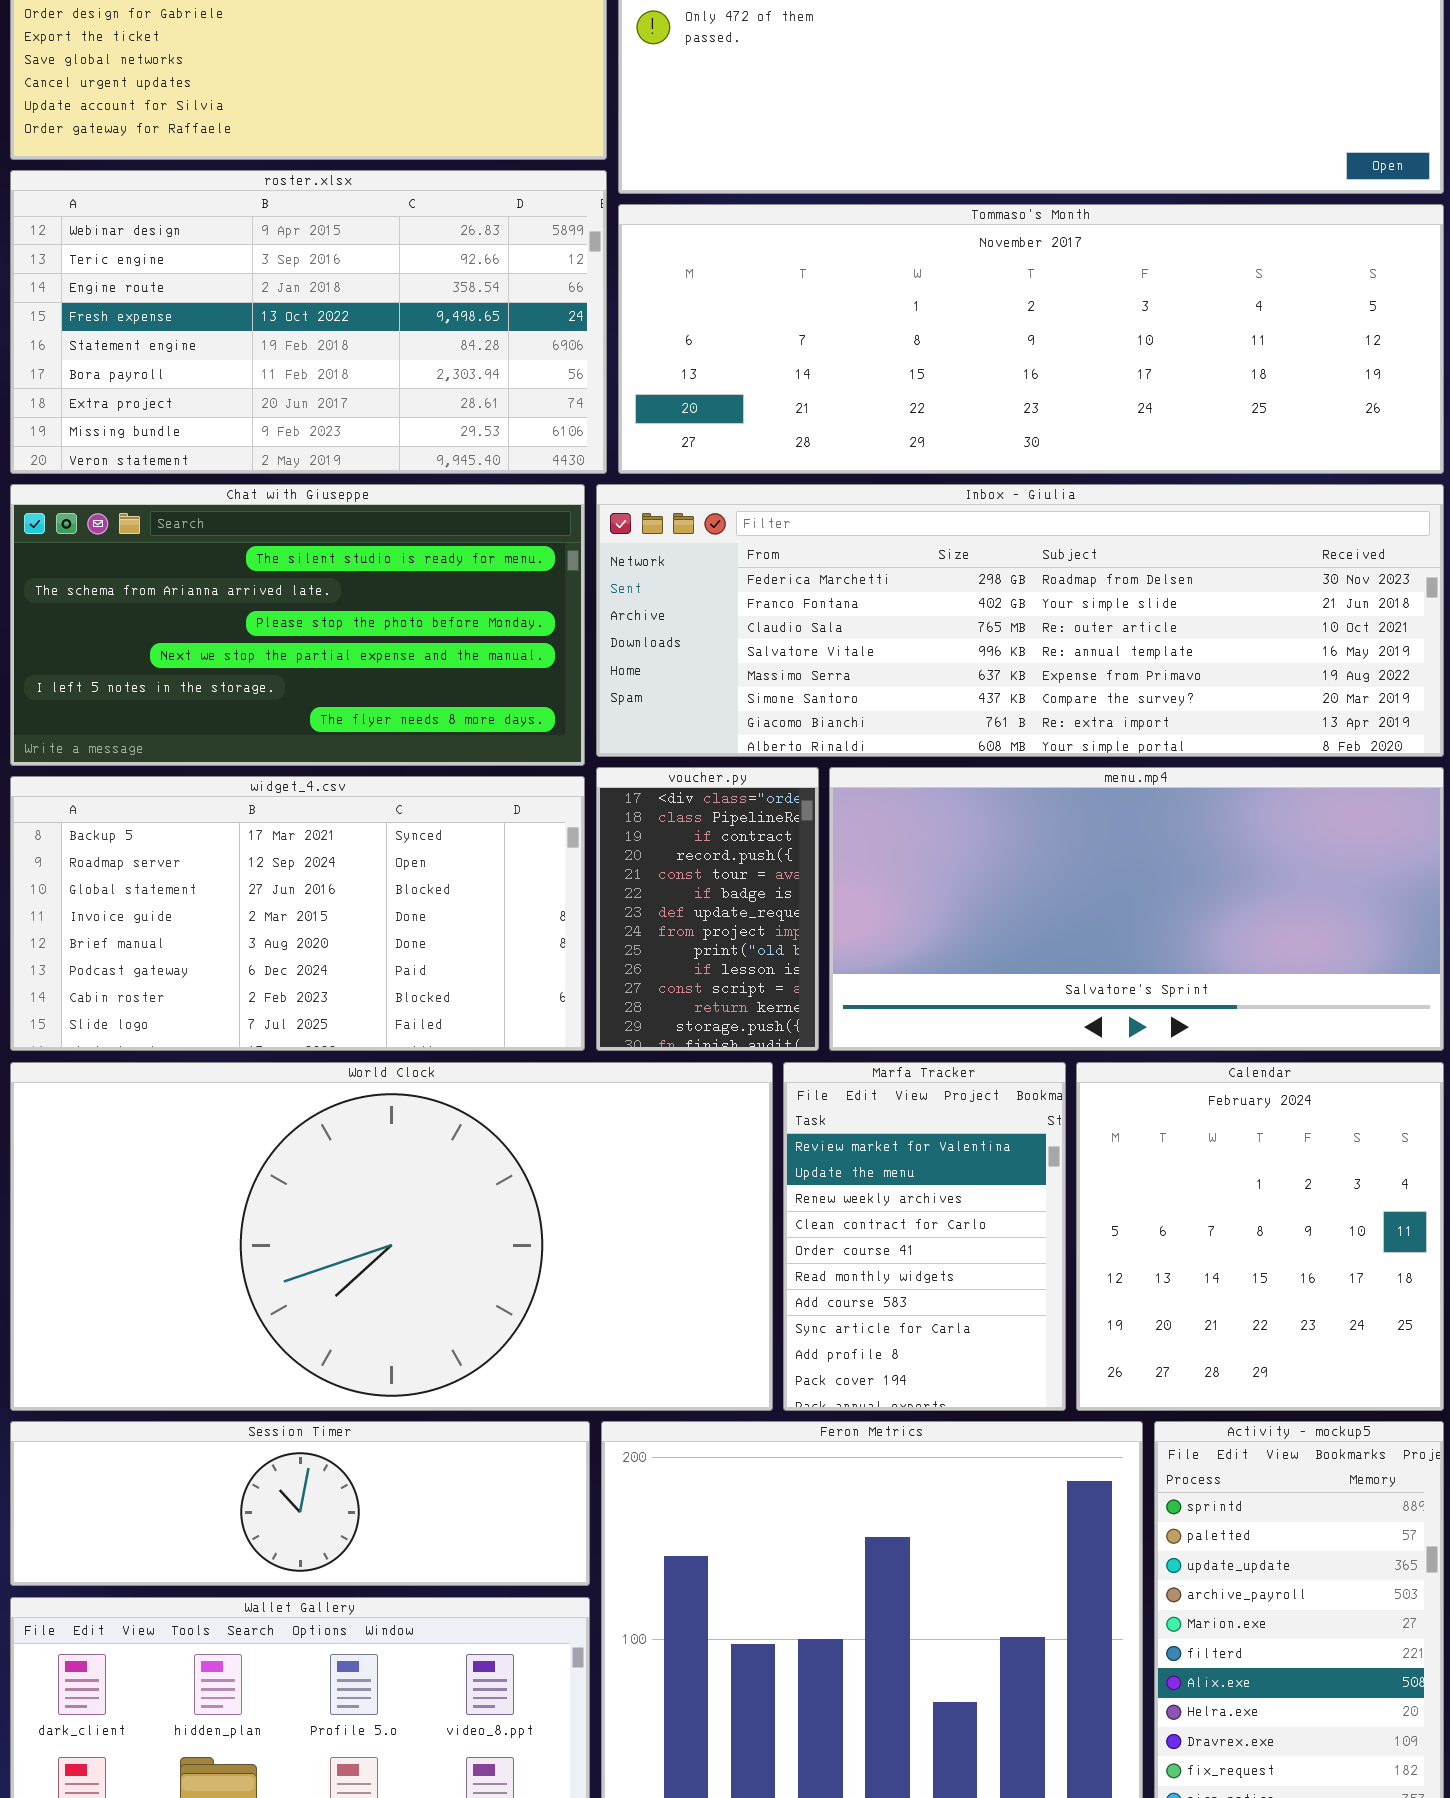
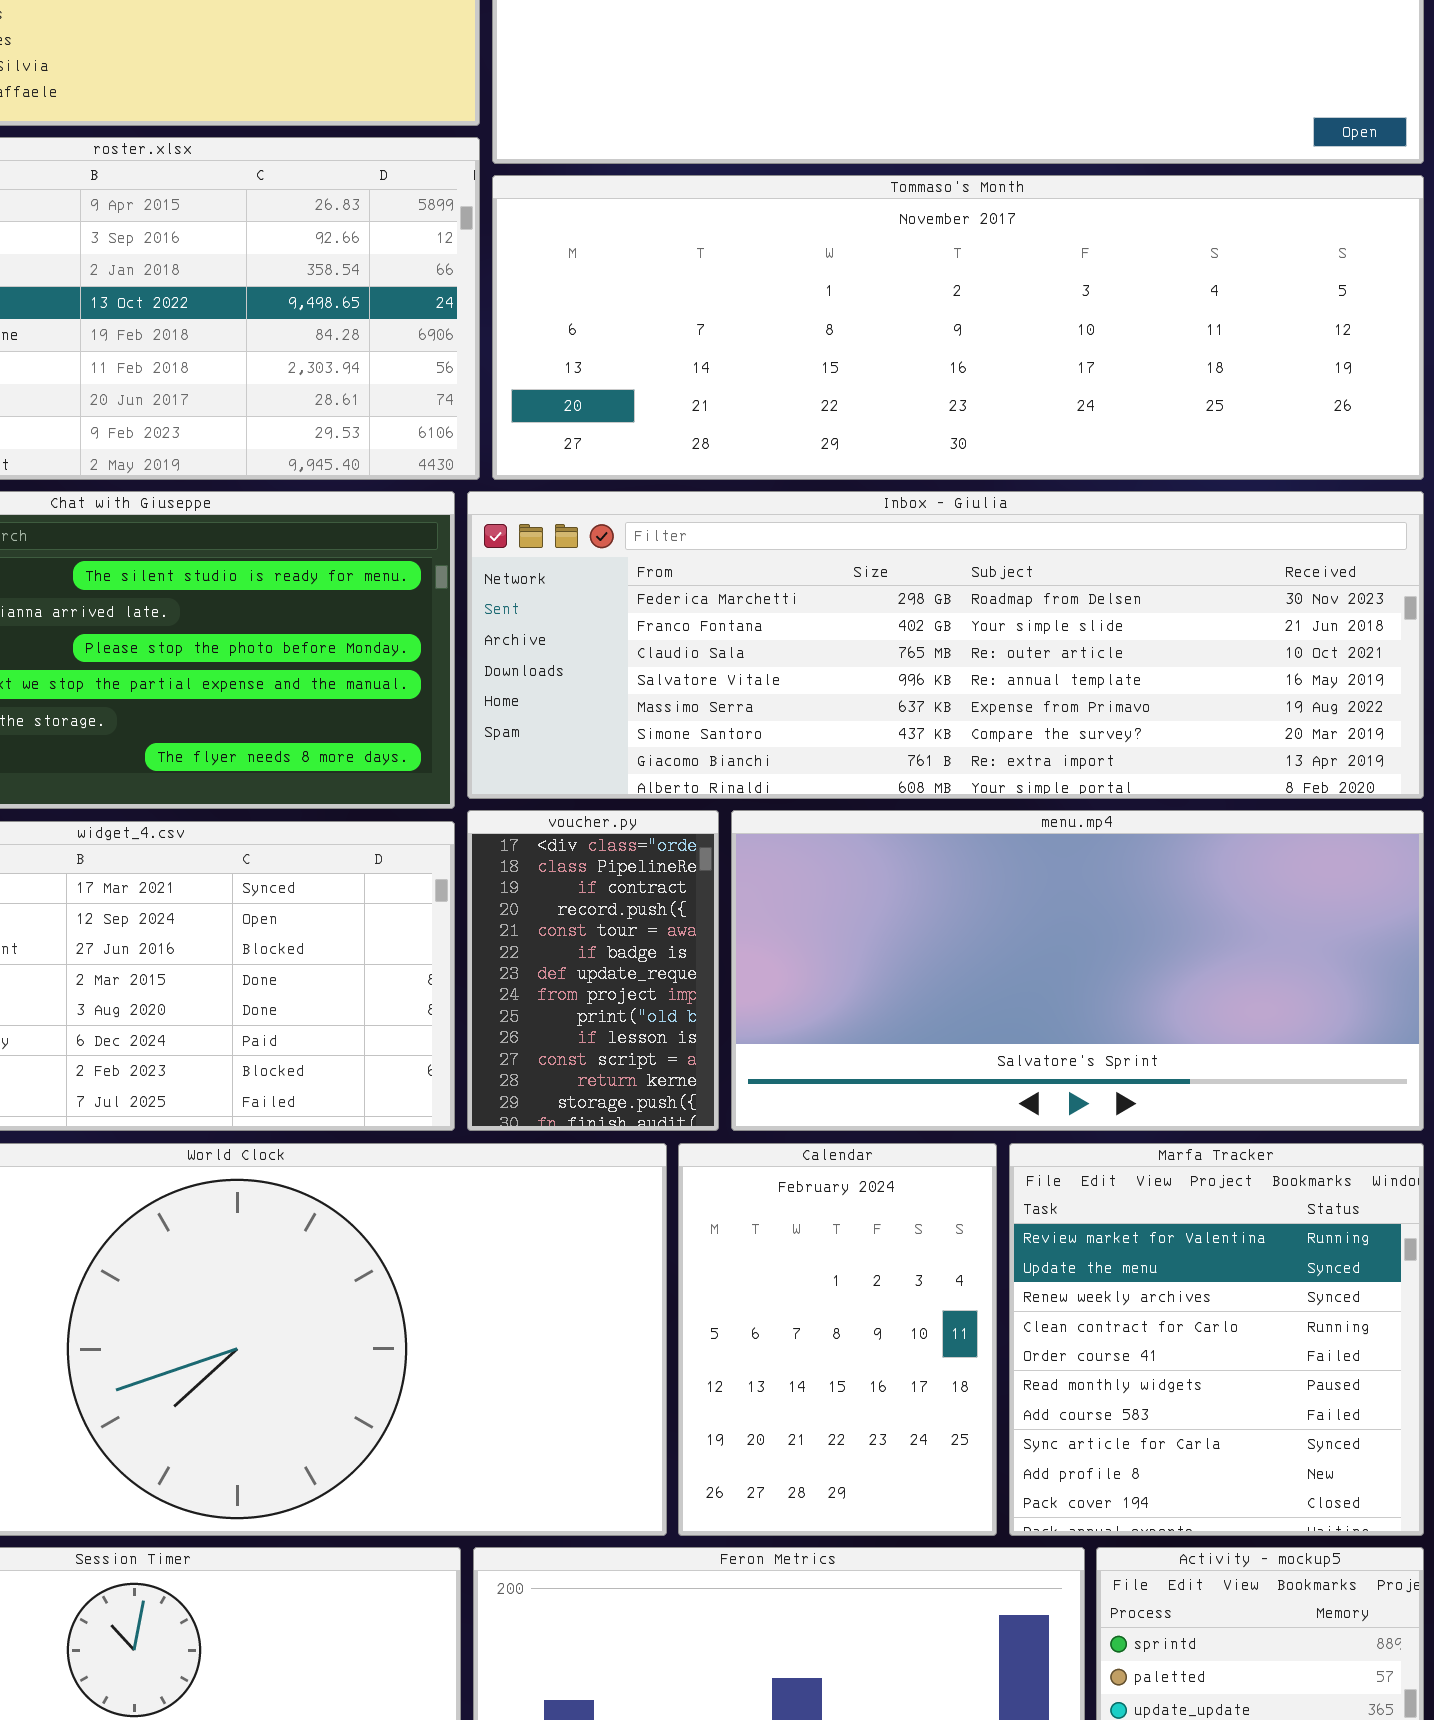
Marfa Tracker: [783,1062,1066,1411] -> [1009,1143,1424,1536], moved, resized
Calendar: [1076,1062,1444,1411] -> [678,1143,997,1536], moved, resized

